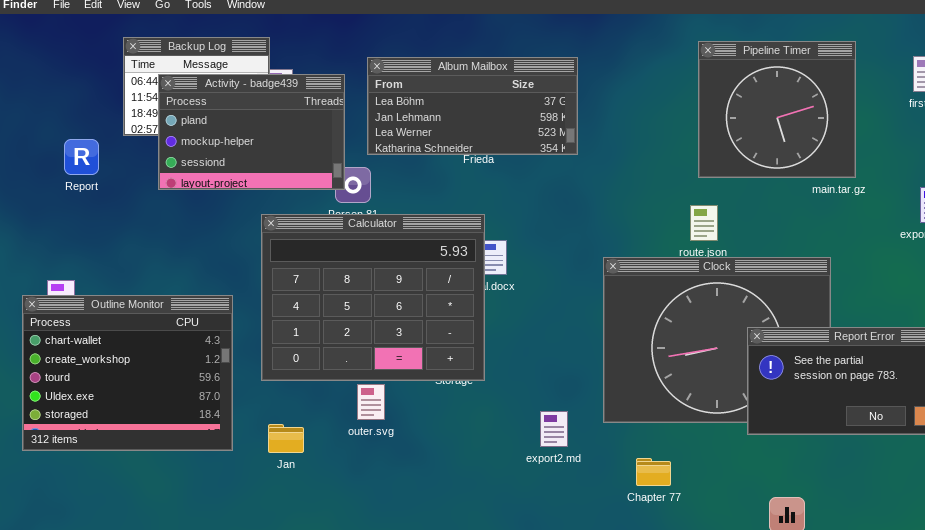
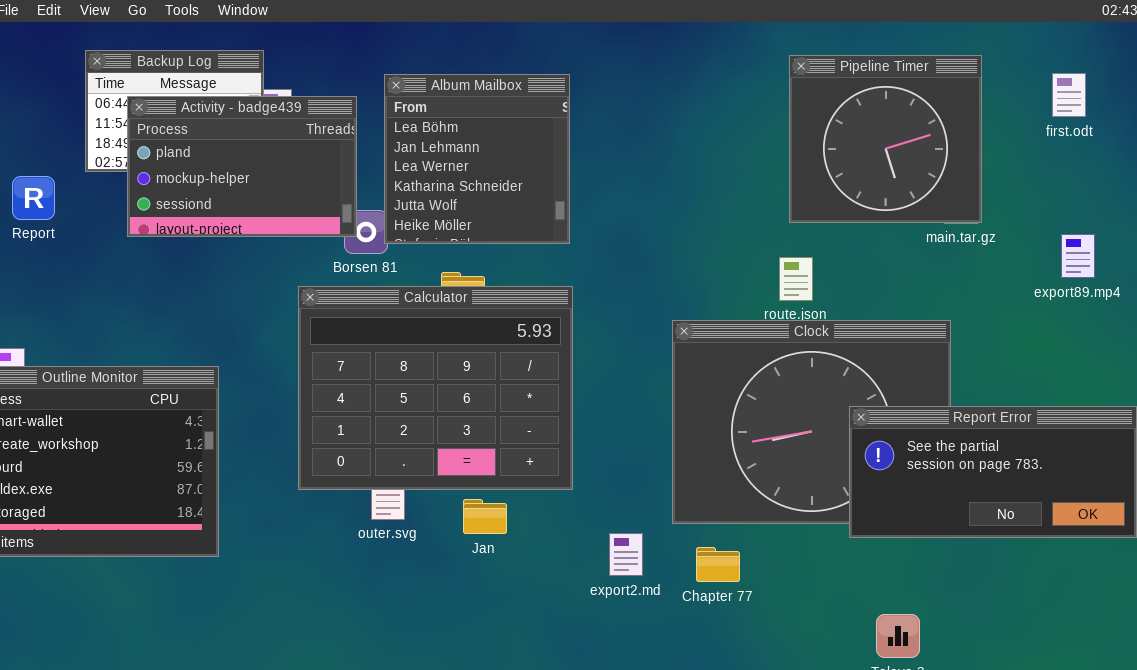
Album Mailbox: [367,57,578,155] -> [384,74,570,244], resized
Calculator: [261,214,485,381] -> [298,286,573,490], moved
export2.md: [540,411,568,447] -> [609,533,643,576], moved
Jan: [268,424,304,453] -> [463,499,507,534], moved
Chapter 77: [636,458,671,486] -> [696,547,740,582], moved

